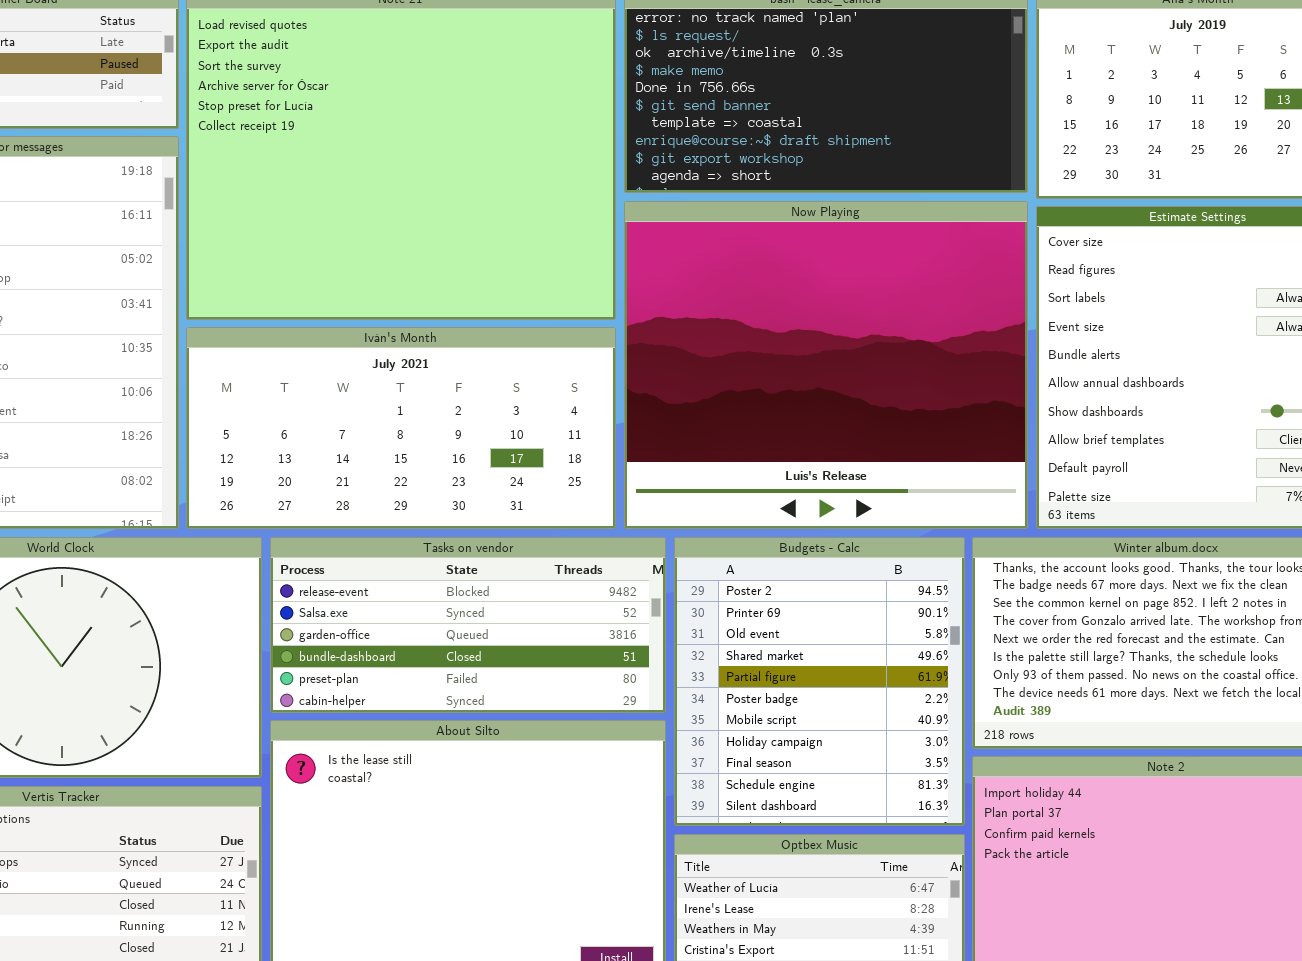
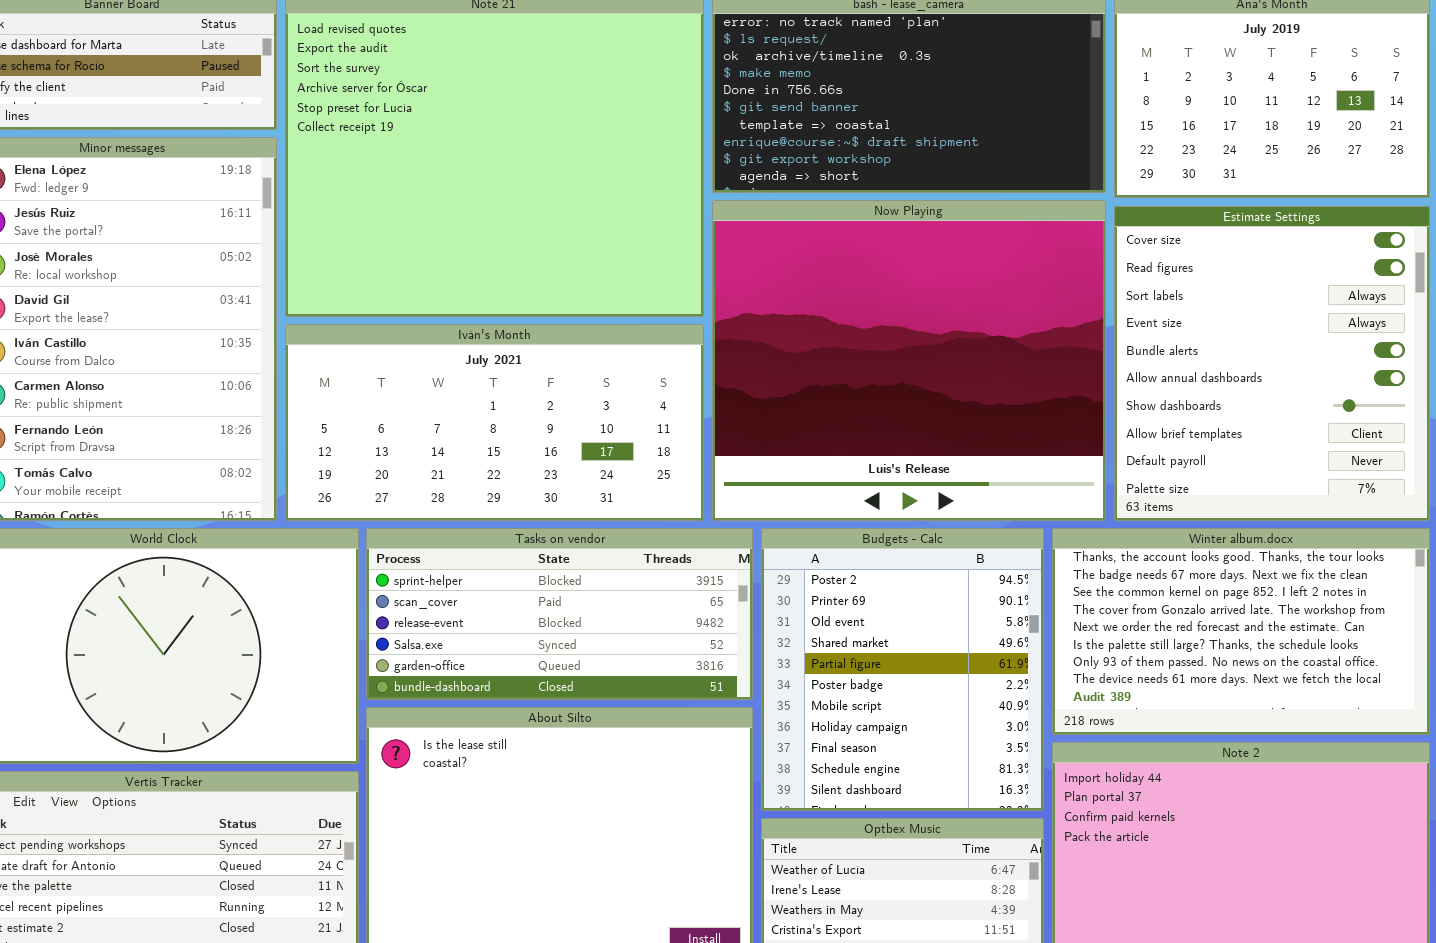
Tasks on vendor: [270,537,666,713] -> [366,528,753,700], scrolled up 2 rows

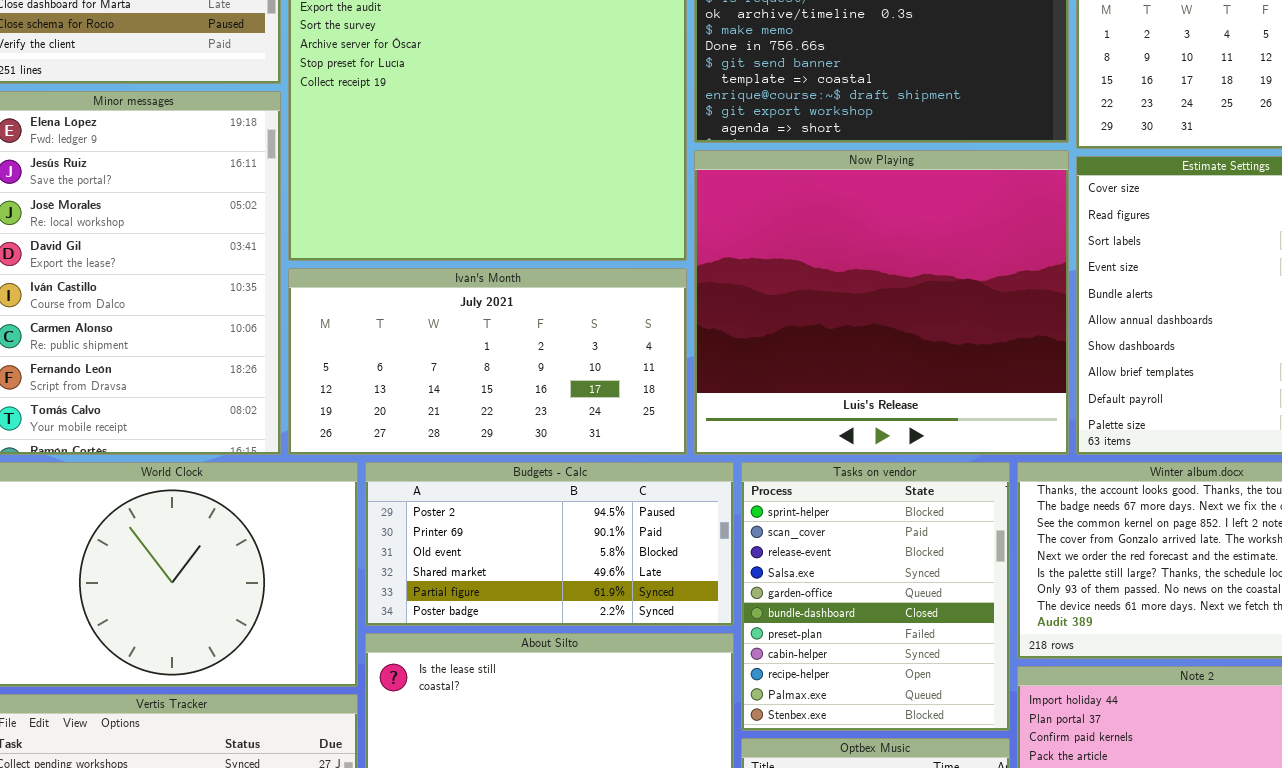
Tasks on vendor: [366,528,753,700] -> [741,462,1010,731], moved, resized
Budgets - Calc: [761,528,1044,811] -> [365,462,734,626], moved, resized

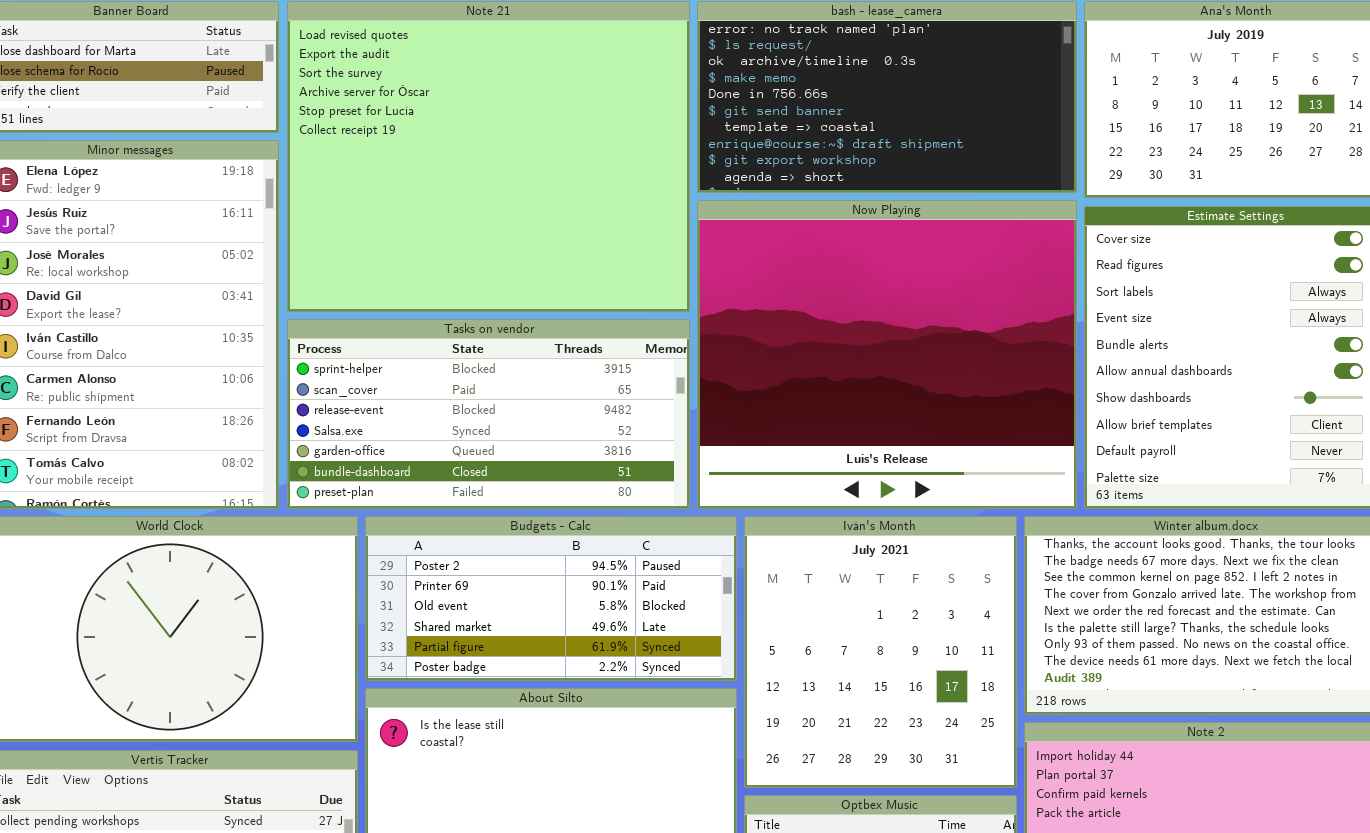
Iván's Month: [288,268,687,455] -> [744,516,1017,788], moved, resized
Tasks on vendor: [741,462,1010,731] -> [287,319,690,509], moved, resized

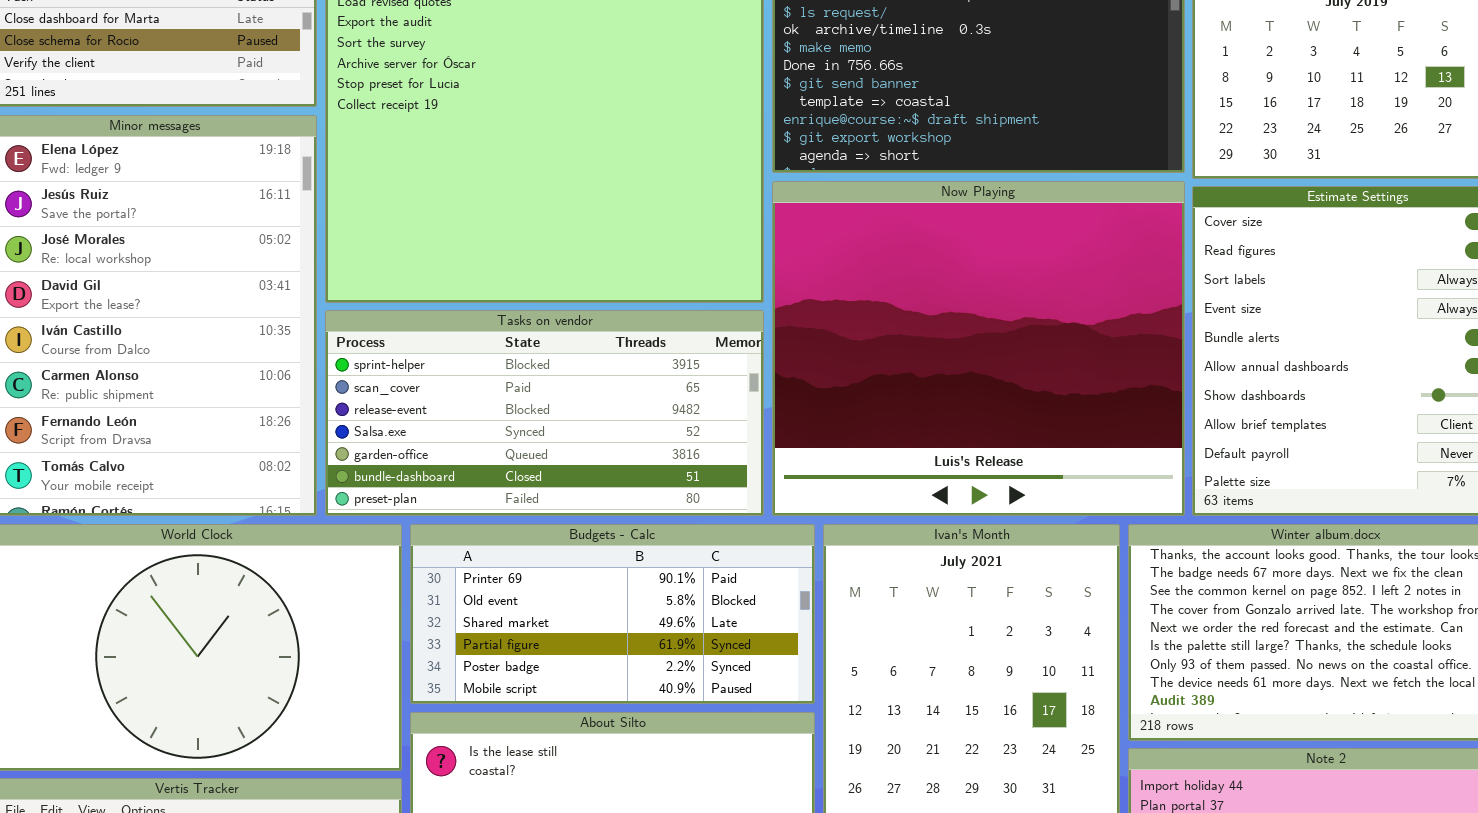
Budgets - Calc: [365,516,737,681] -> [410,524,815,704], scrolled down 1 row

